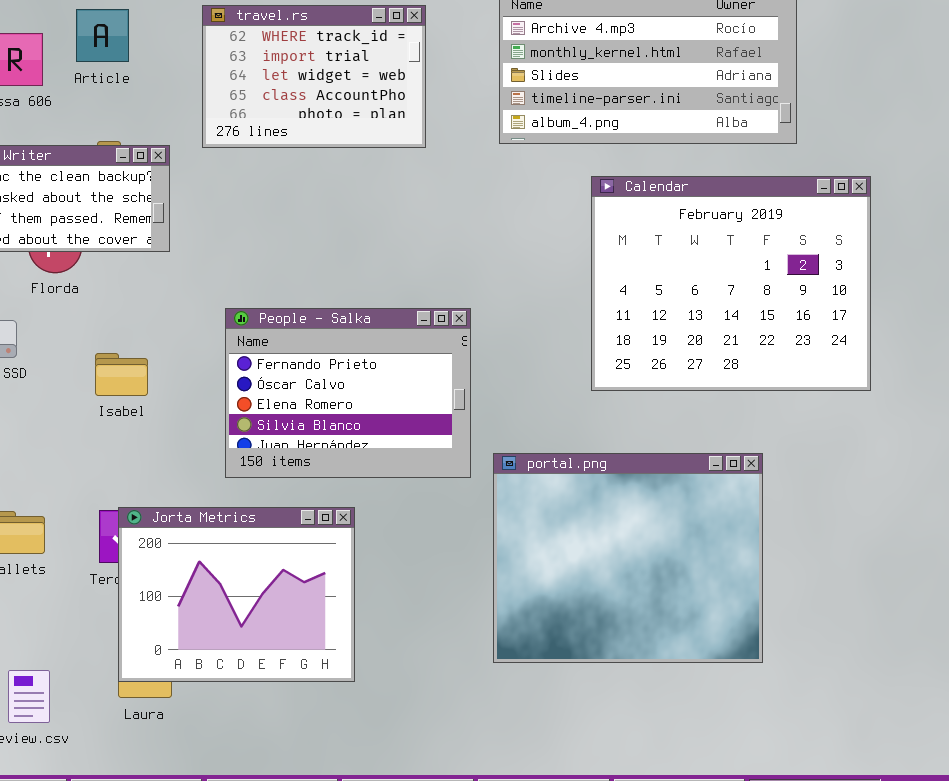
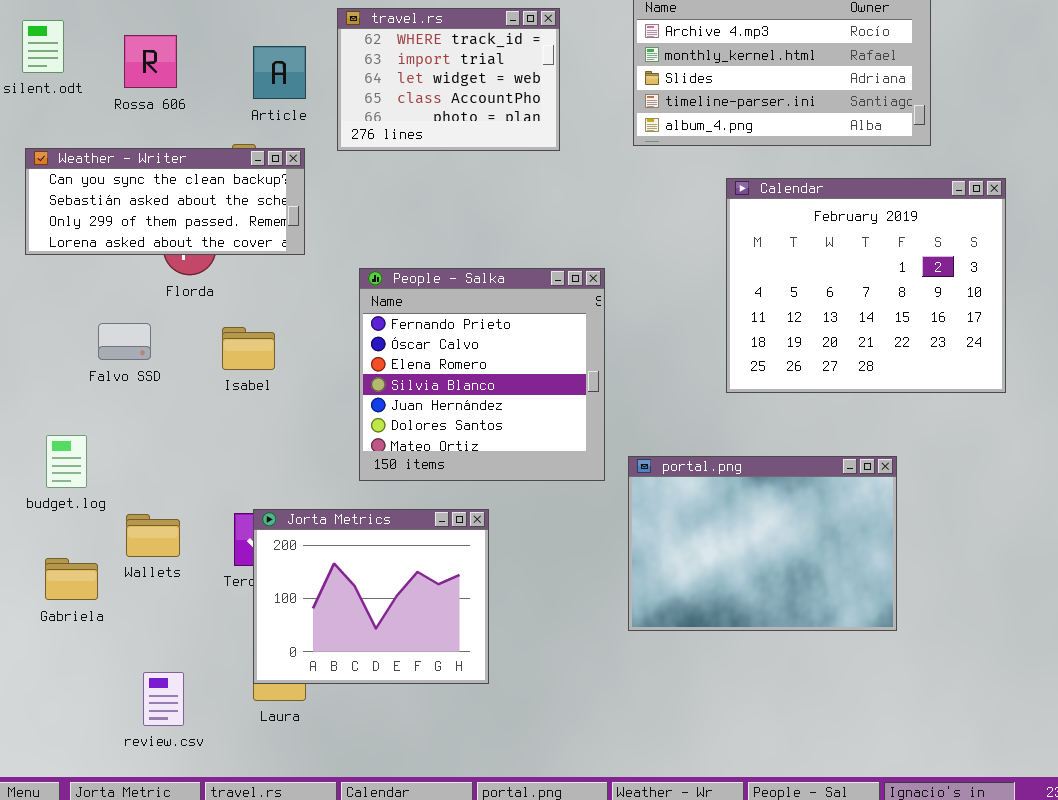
Article: [76,9,129,62] -> [253,46,306,99], moved
People - Salka: [225,308,471,478] -> [359,268,605,481], resized
Isabel: [95,353,148,396] -> [222,327,275,370], moved
portal.png: [493,453,763,663] -> [628,456,897,631], resized

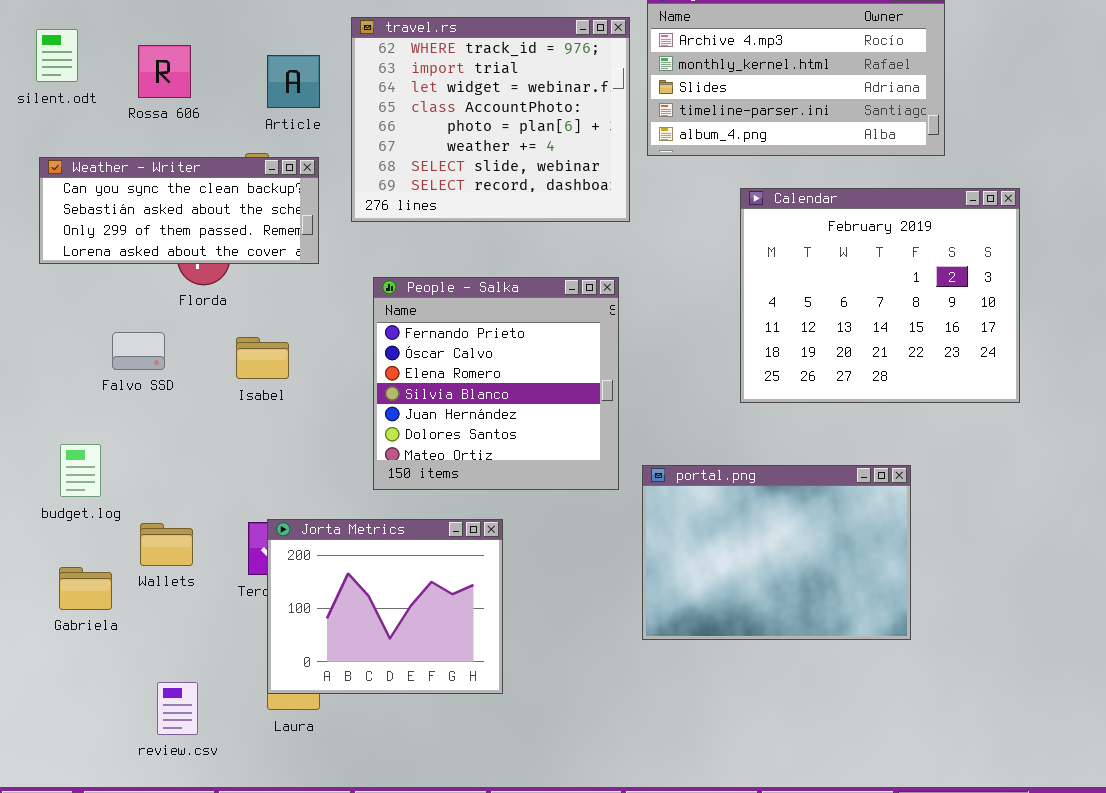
travel.rs: [337,8,560,151] -> [351,17,630,222], resized

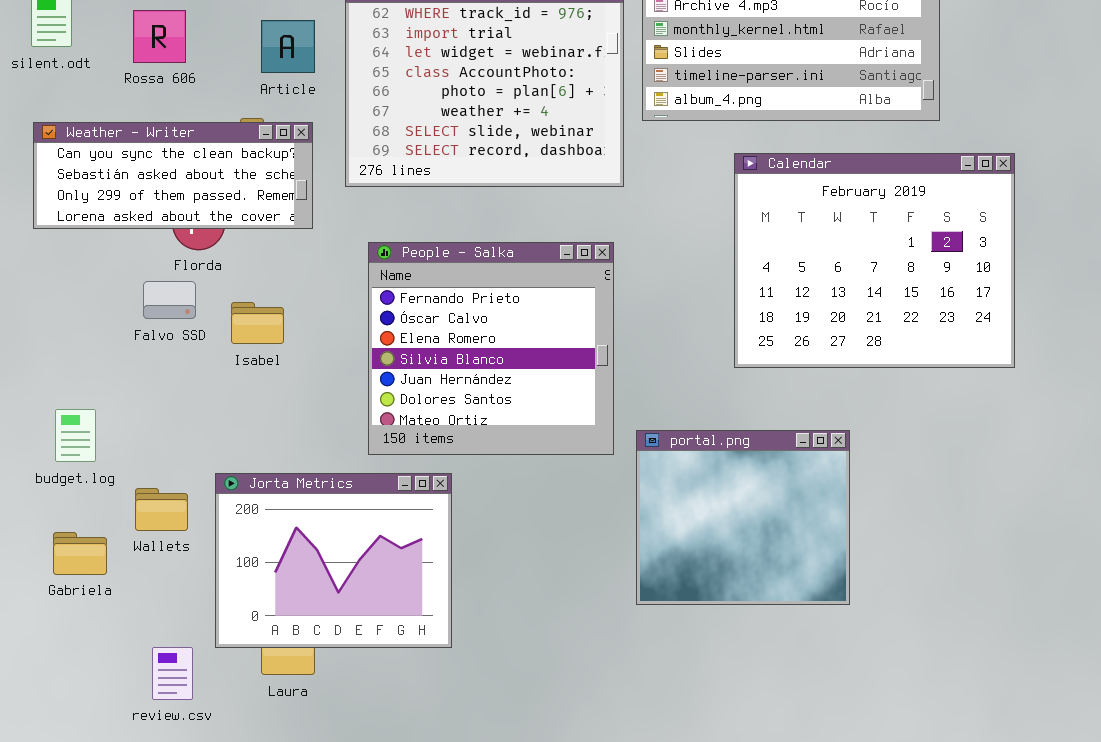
Falvo SSD: [112,332,165,370] -> [143,281,196,319], moved
portal.png: [642,465,911,640] -> [636,430,850,605], resized
Jorta Metrics: [267,519,503,694] -> [215,473,452,648], moved

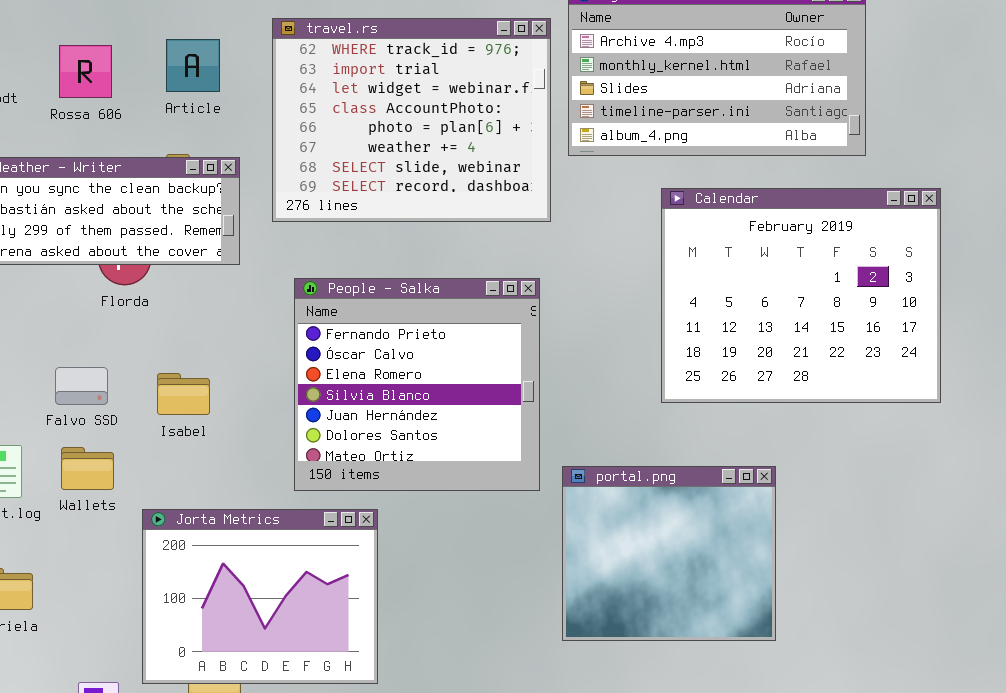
Article: [261,20,315,73] -> [166,39,220,92], moved
Falvo SSD: [143,281,196,319] -> [55,367,108,405], moved
Isabel: [231,302,284,344] -> [157,373,210,415], moved
Wallets: [135,488,188,531] -> [61,447,114,490], moved

